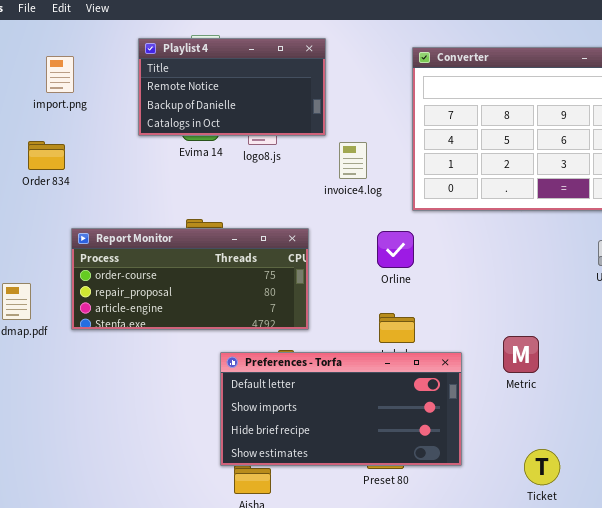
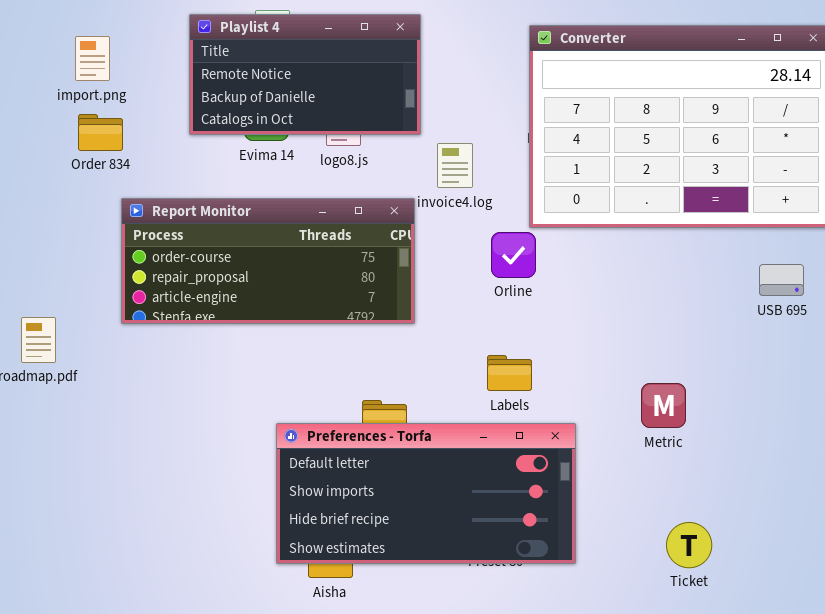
Order 834: [28,141,65,170] -> [78,114,123,151], moved
Report Monitor: [71,228,309,330] -> [121,198,415,324], moved
Orline: [377,231,414,268] -> [491,232,536,278], moved
Preferences - Torfa: [220,352,462,466] -> [276,423,576,564], moved

